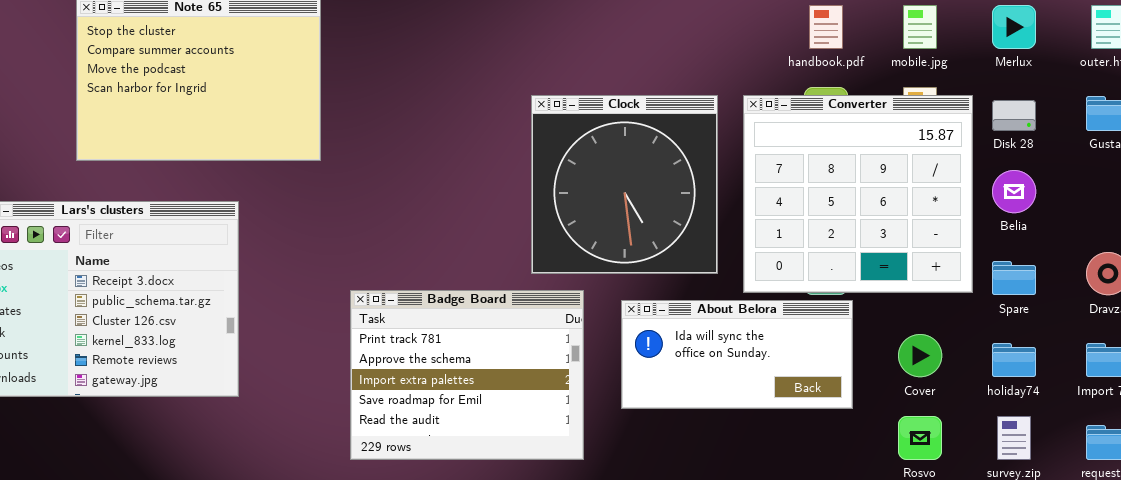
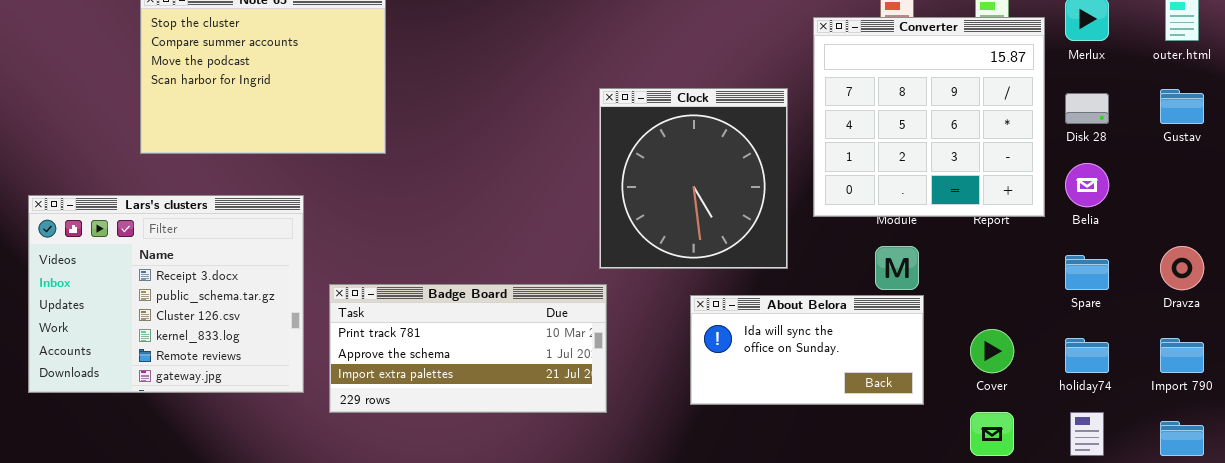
Converter: [743,95,973,293] -> [813,17,1045,217], moved
Badge Board: [350,290,584,460] -> [329,284,607,413], moved, resized

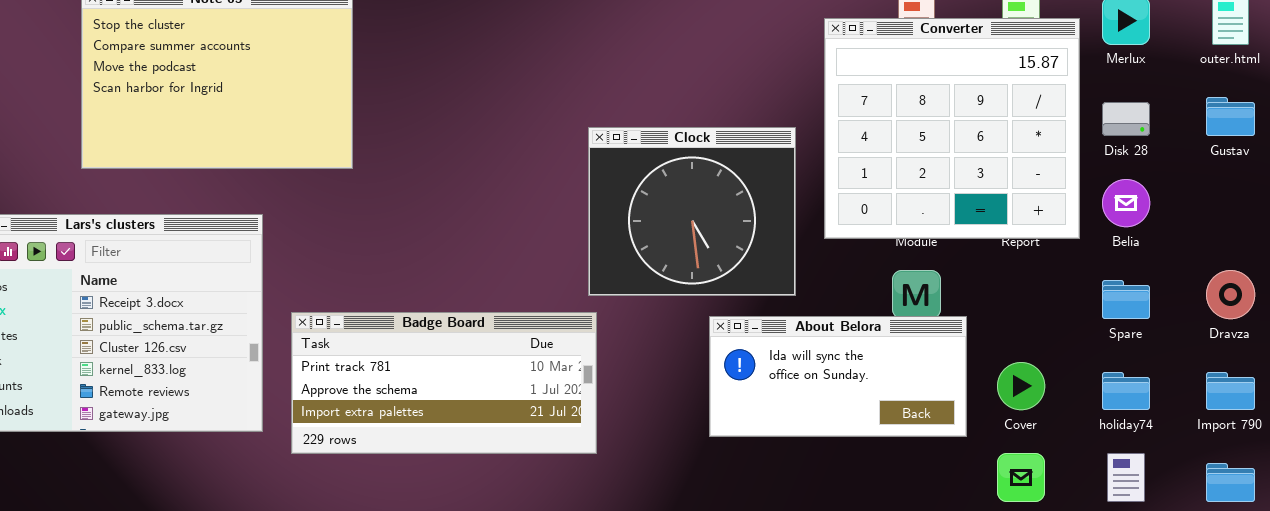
Clock: [599,88,788,269] -> [588,127,796,296], resized
About Belora: [690,295,924,405] -> [709,316,967,437], moved

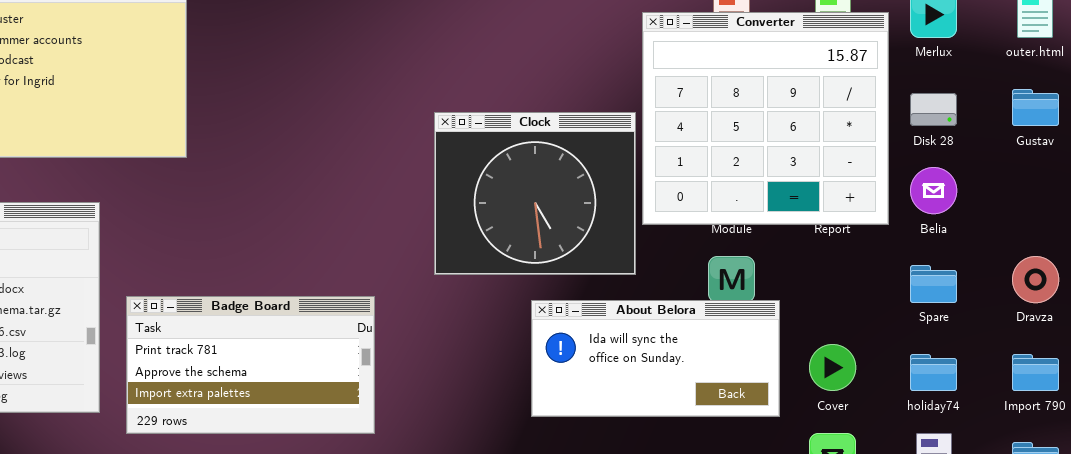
Clock: [588,127,796,296] -> [434,112,636,275], moved
Badge Board: [291,312,597,454] -> [126,296,375,434], resized

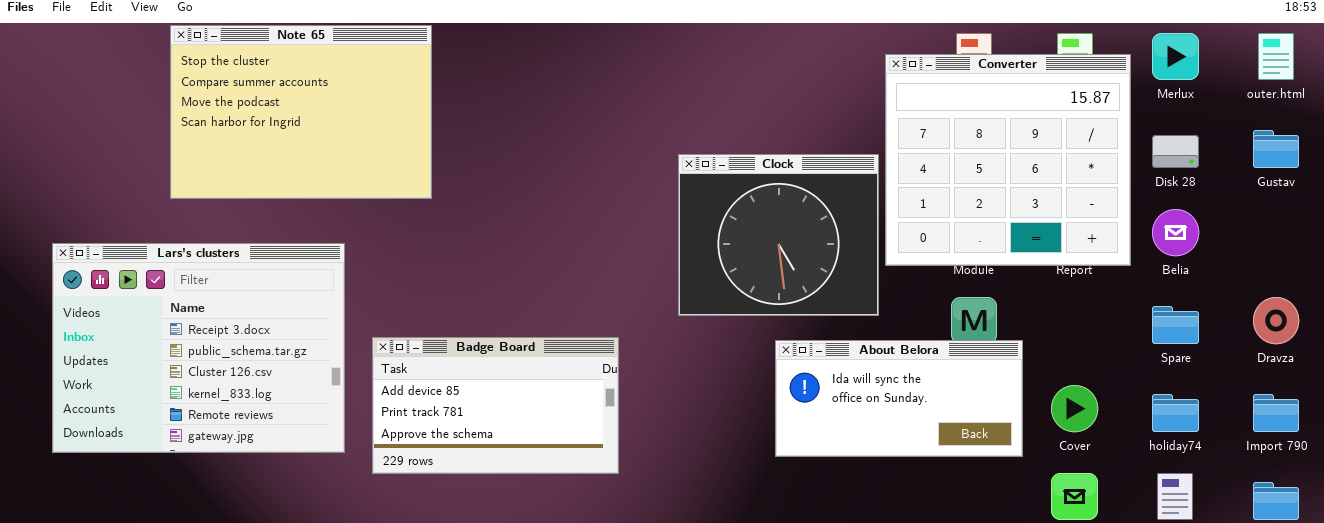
Badge Board: [126,296,375,434] -> [372,337,619,474], scrolled up 1 row

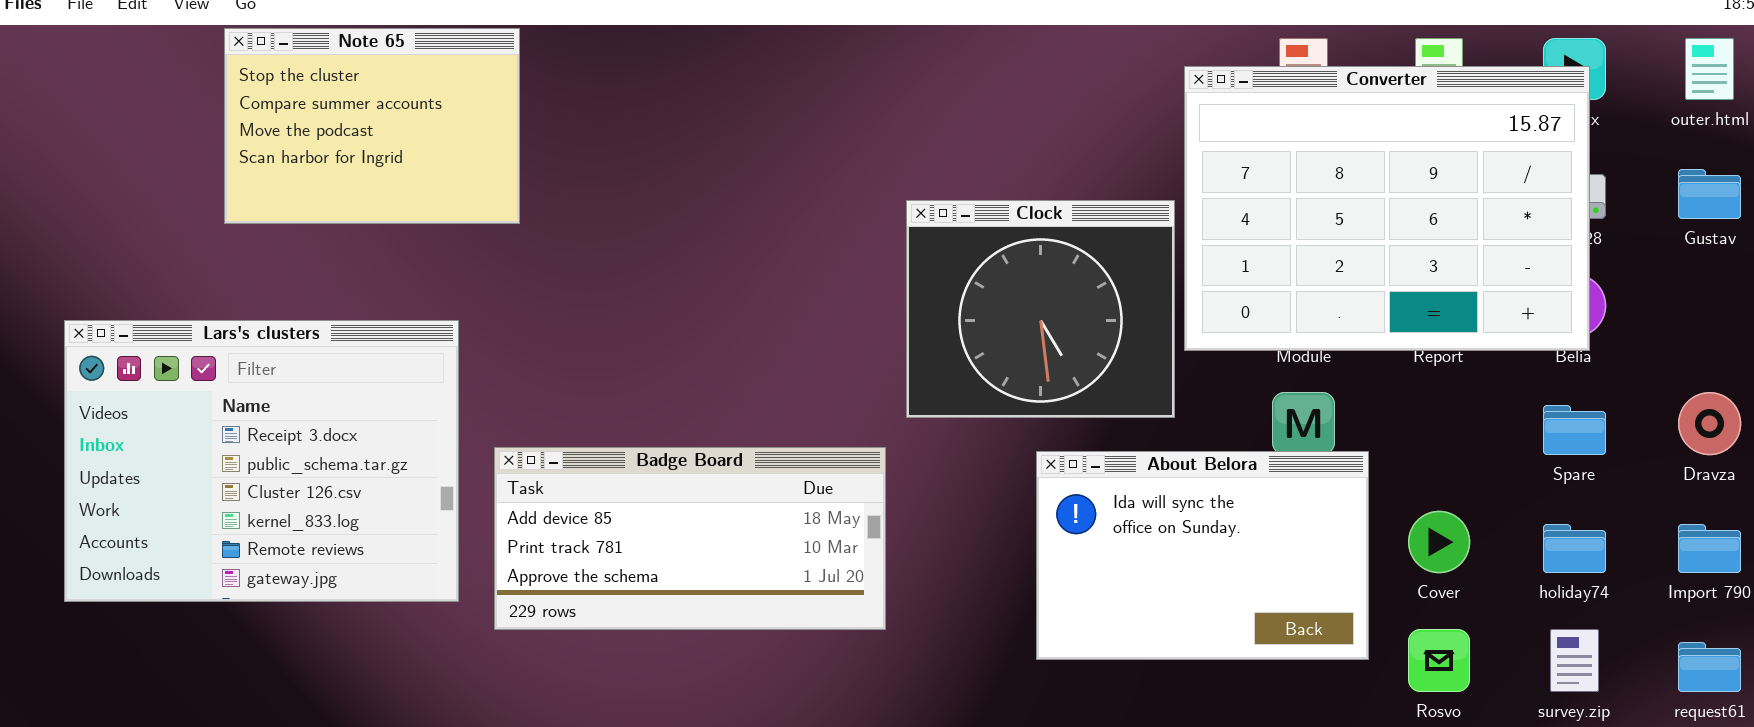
Note 65: [170,25,432,199] -> [224,28,520,224], resized
Converter: [885,54,1131,266] -> [1184,66,1590,351], resized
Badge Board: [372,337,619,474] -> [494,447,886,630], resized
About Belora: [775,340,1023,457] -> [1036,451,1369,660], resized

